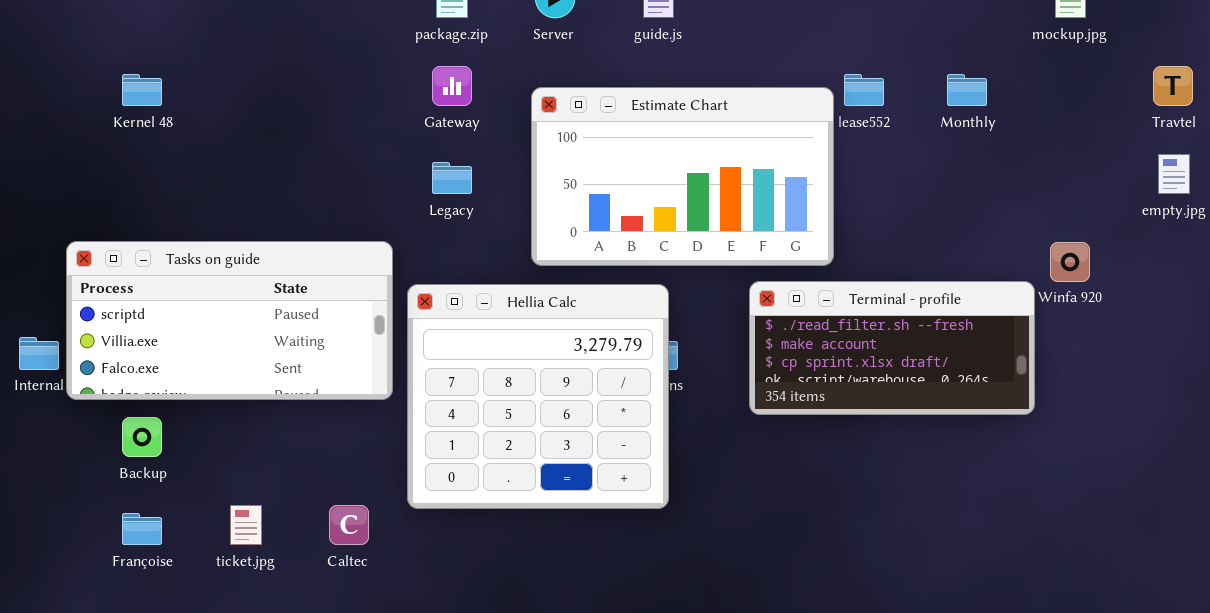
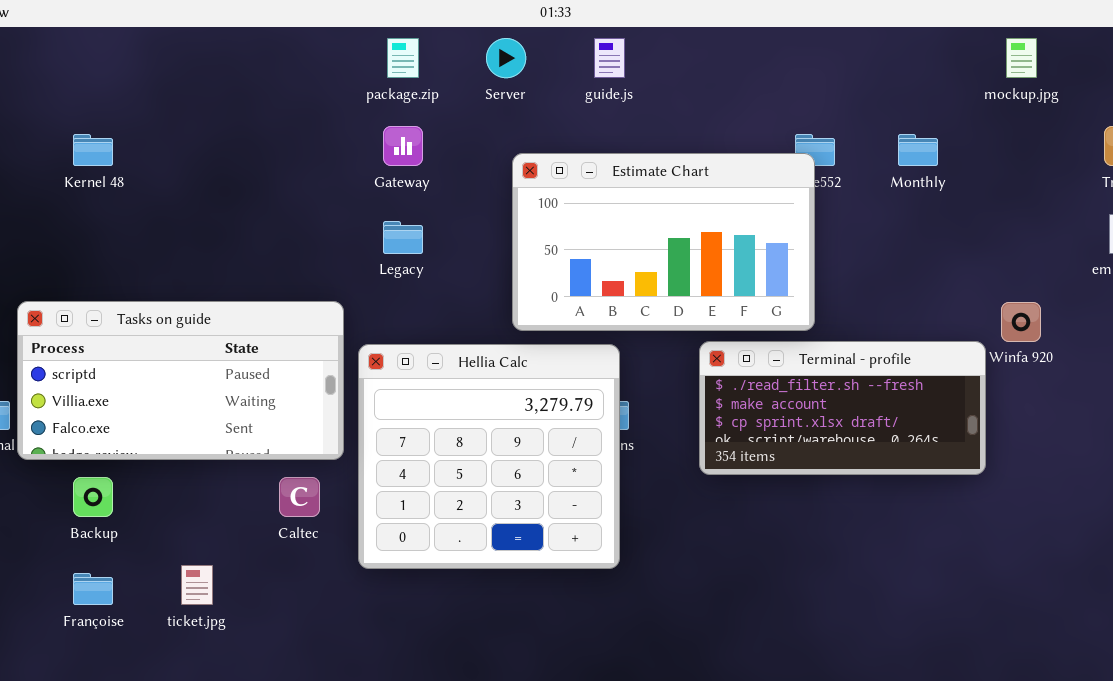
Estimate Chart: [531,87,834,266] -> [512,153,815,331], moved
Caltec: [329,505,369,545] -> [279,477,320,517], moved

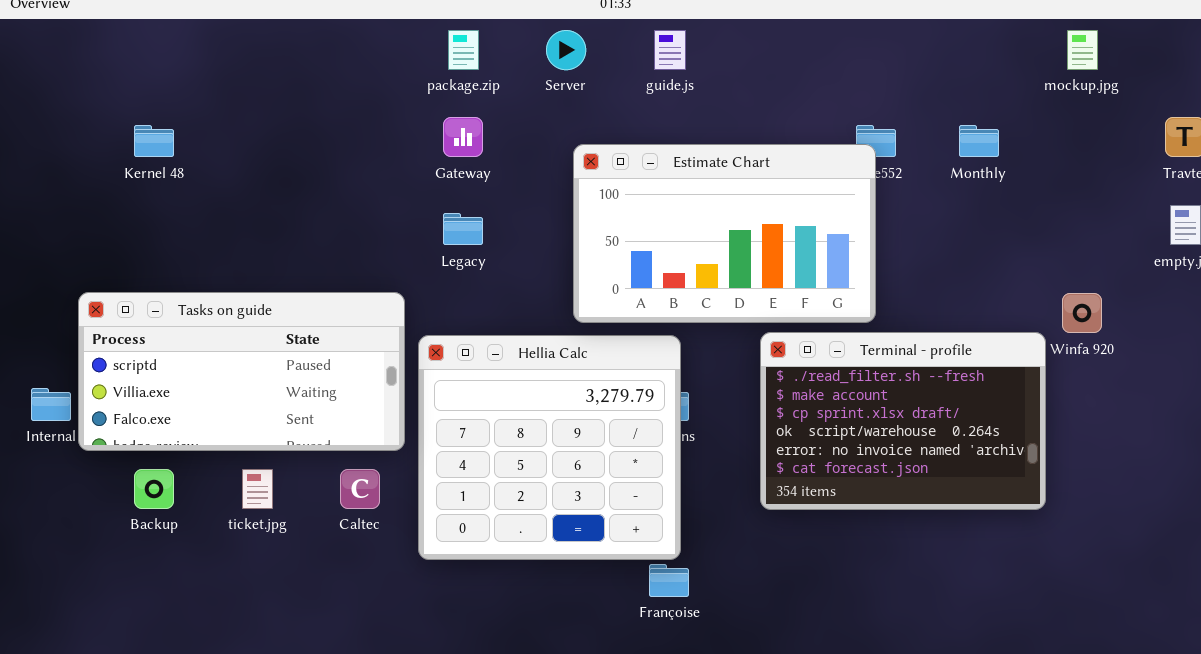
Terminal - profile: [699,341,986,475] -> [760,332,1046,510], resized
ticket.jpg: [181,565,213,605] -> [242,469,273,509], moved
Françoise: [73,573,113,605] -> [649,564,689,597], moved

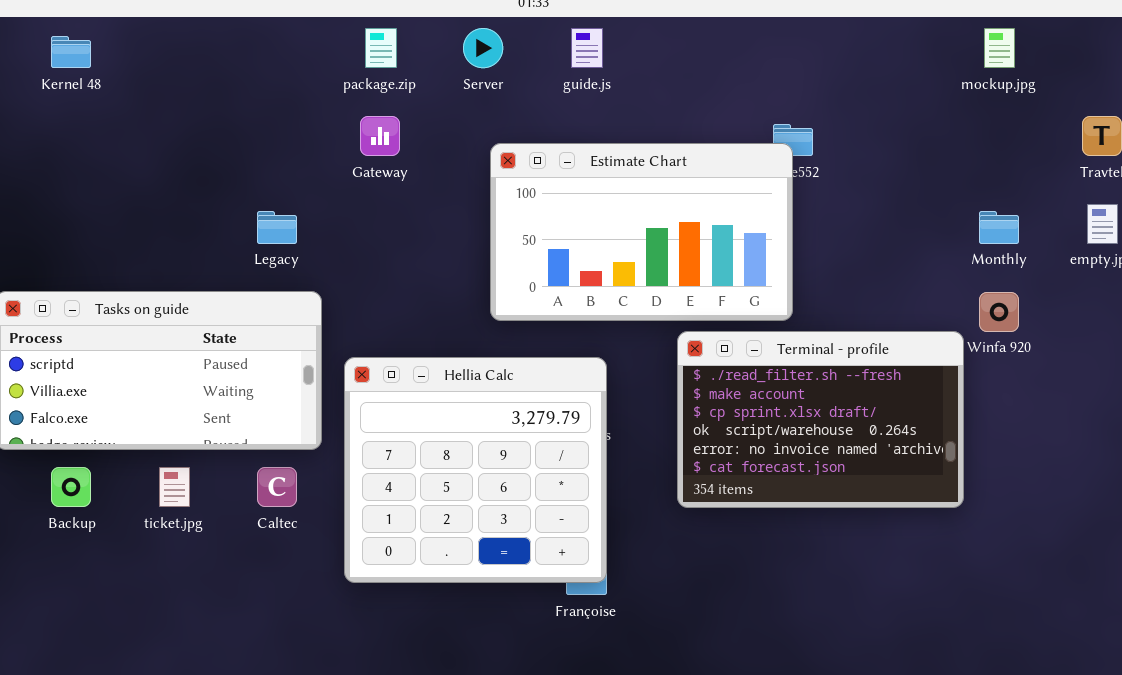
Kernel 48: [134,125,174,157] -> [51,36,91,68], moved
Monthly: [959,125,999,157] -> [979,211,1019,244], moved
Legacy: [443,213,483,245] -> [257,211,297,244], moved
Hellia Calc: [418,335,681,560] -> [344,357,607,583], moved

